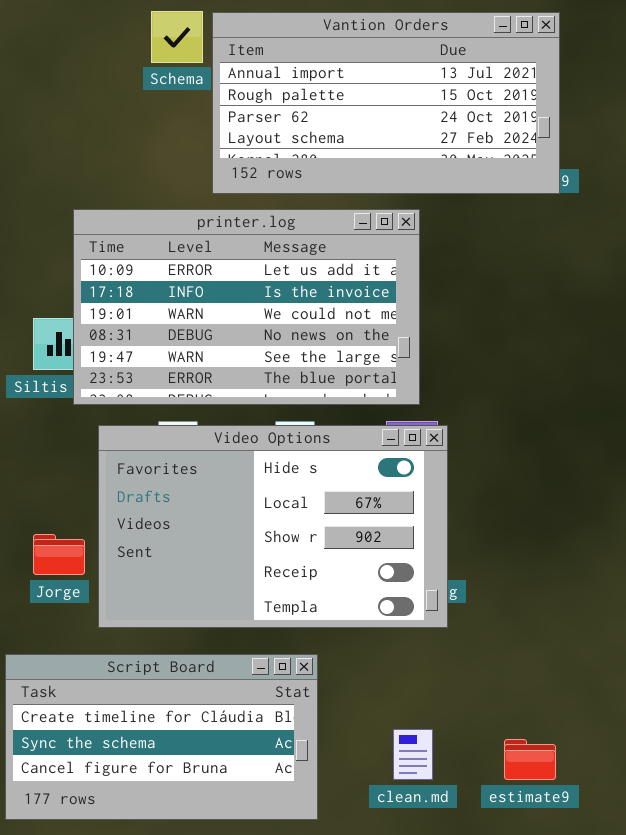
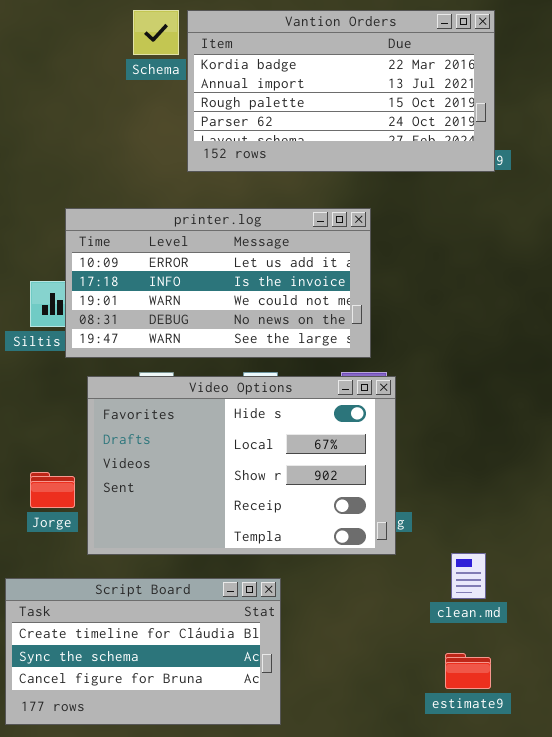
Vantion Orders: [212,12,560,194] -> [187,10,495,172], scrolled up 1 row
printer.log: [73,209,420,405] -> [65,208,371,358], resized
clean.md: [393,729,433,780] -> [451,553,486,599], moved

